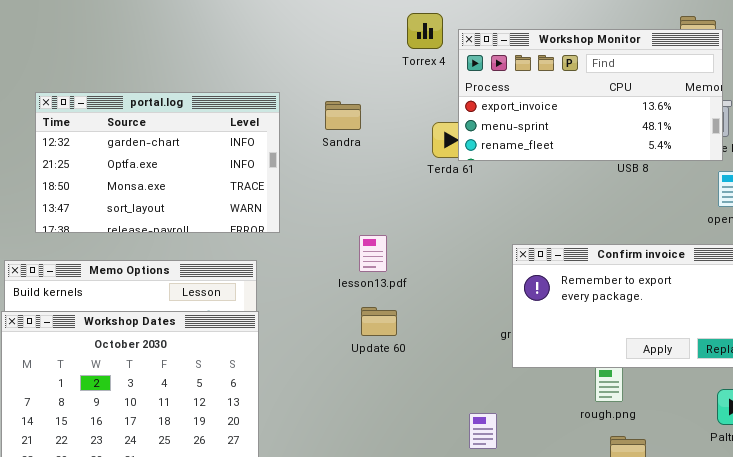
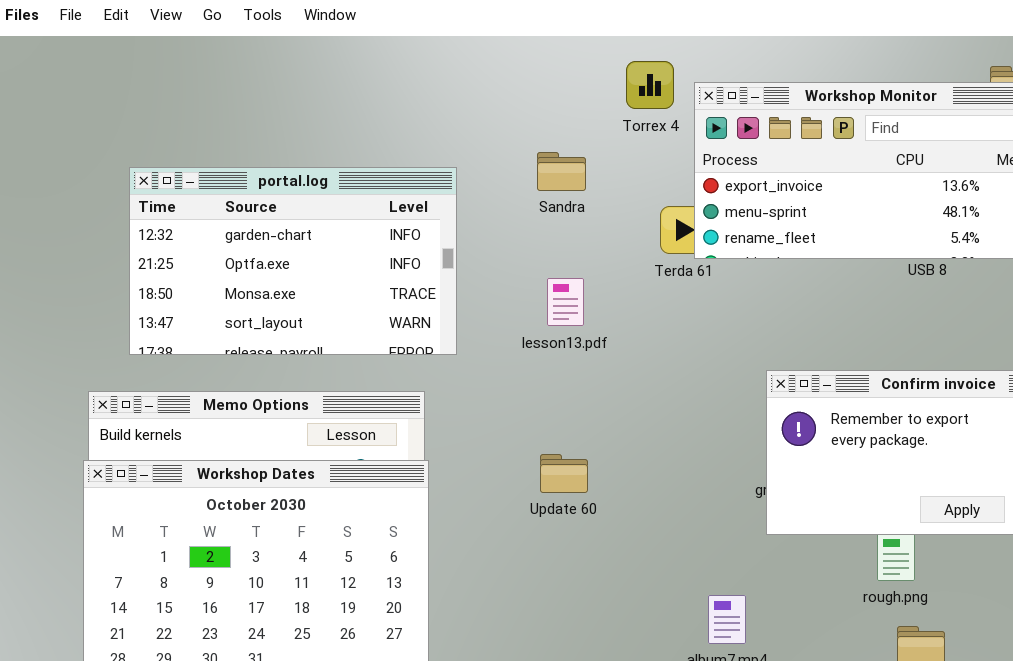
Sandra: [325,101,361,130] -> [537,152,586,191], moved
lesson13.pdf: [359,235,387,272] -> [547,278,584,326], moved
Update 60: [361,307,397,336] -> [540,454,588,493], moved

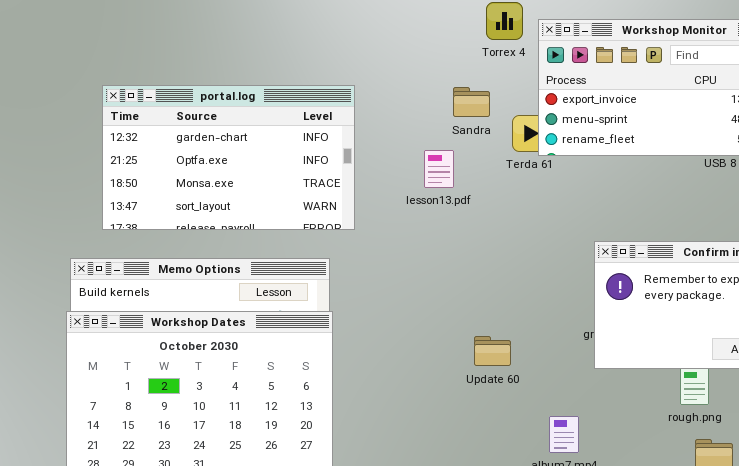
Sandra: [537,152,586,191] -> [453,87,490,117], moved
lesson13.pdf: [547,278,584,326] -> [424,150,454,188], moved
Update 60: [540,454,588,493] -> [474,336,511,366], moved

